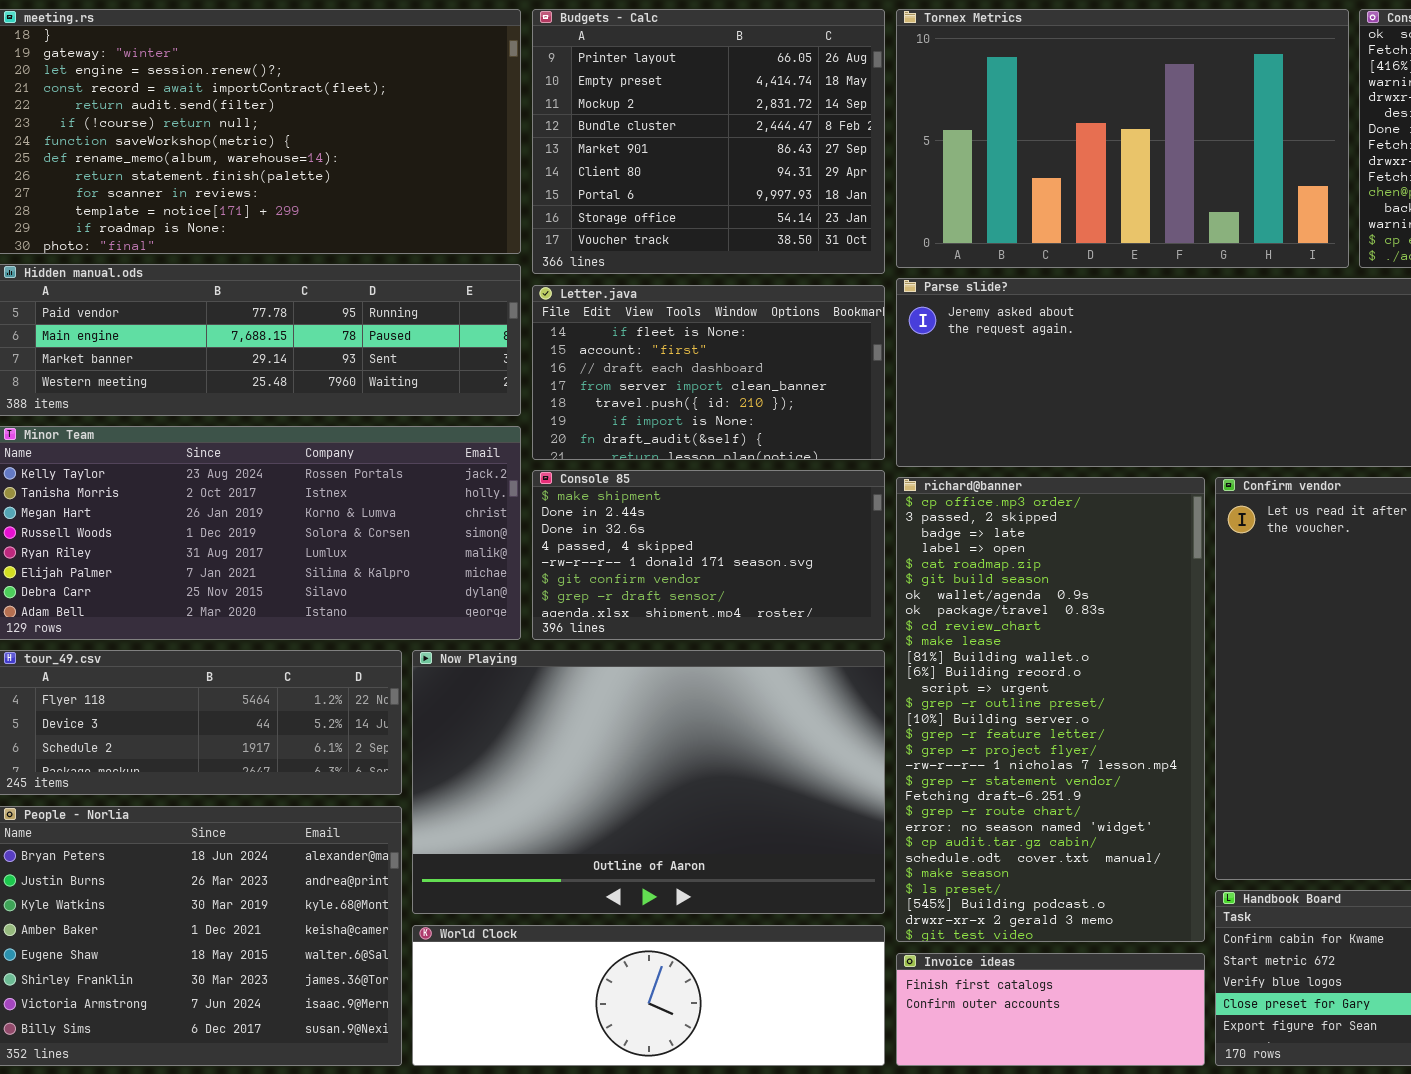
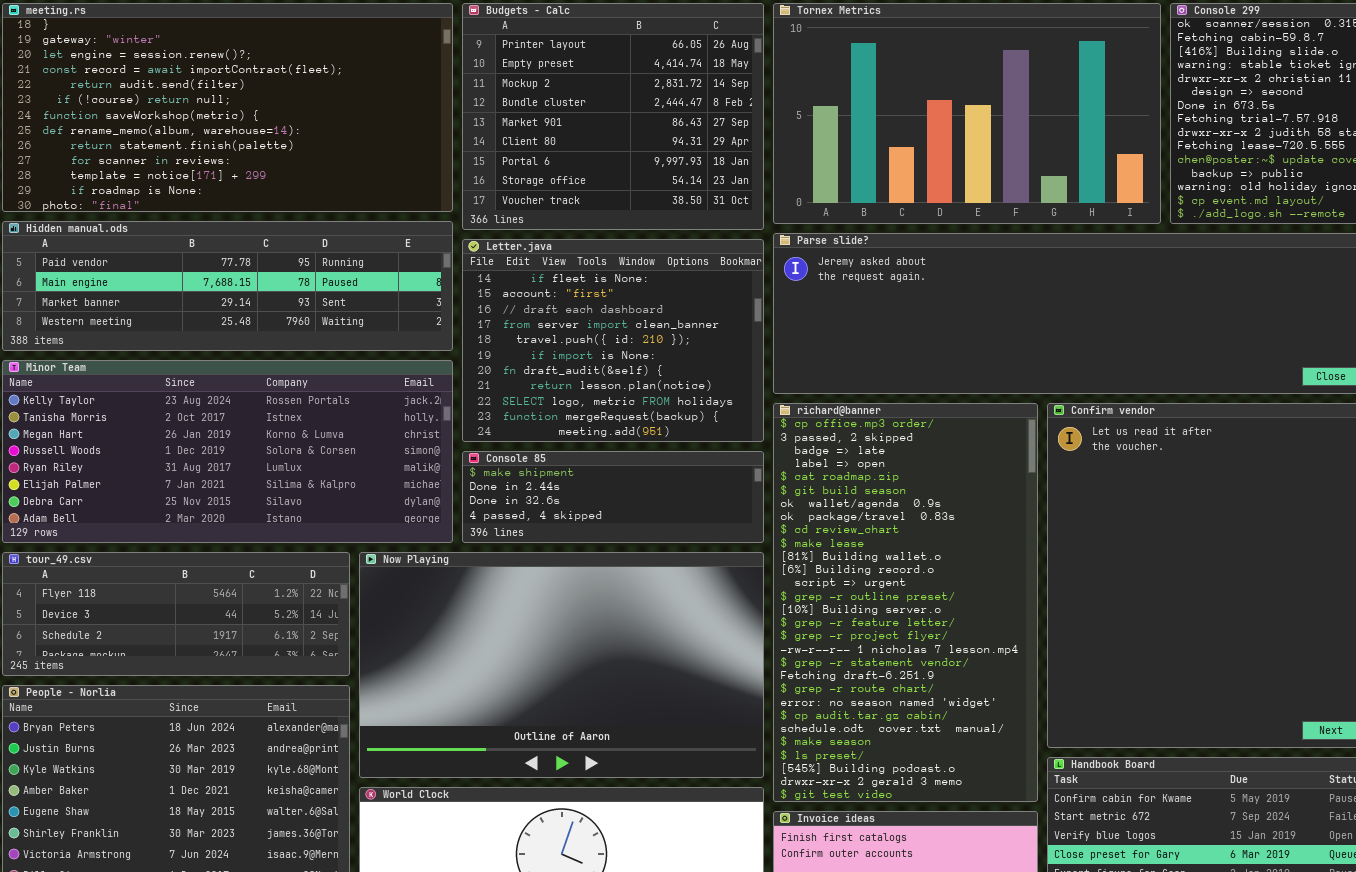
Letter.java: [532,285,885,460] -> [462,239,764,442], resized
Console 85: [532,470,885,640] -> [462,451,764,543], resized

